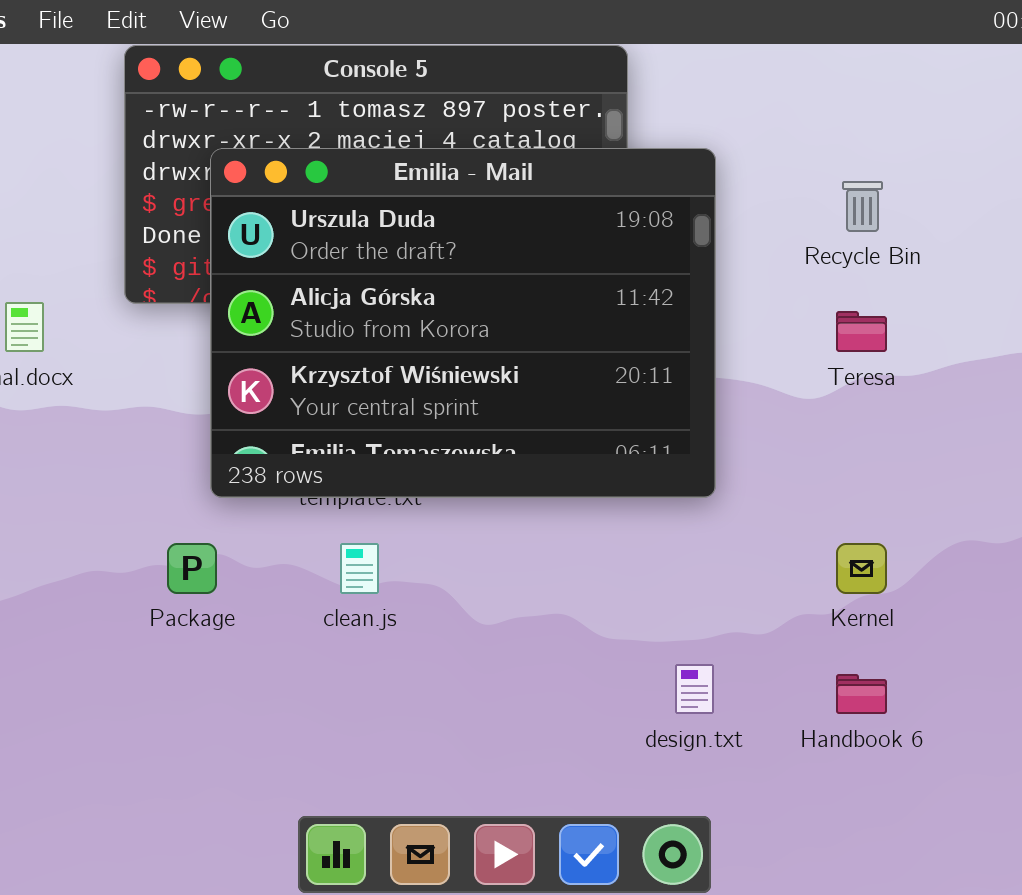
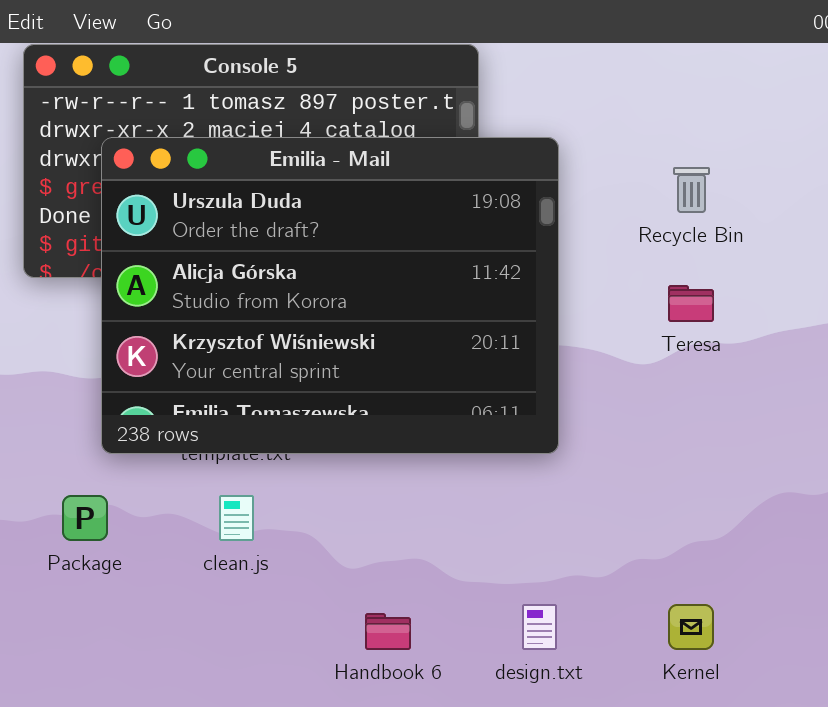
Kernel: [836,543,887,594] -> [668,604,714,650], moved
Handbook 6: [836,674,887,714] -> [365,613,411,650], moved

